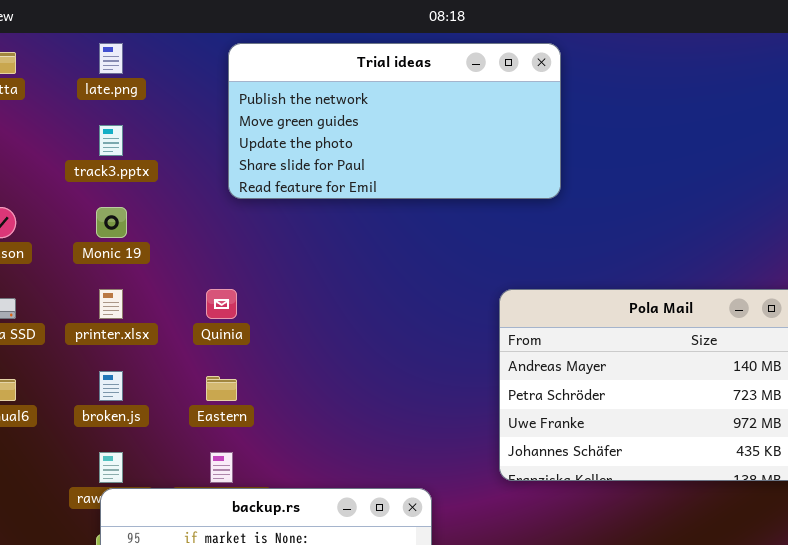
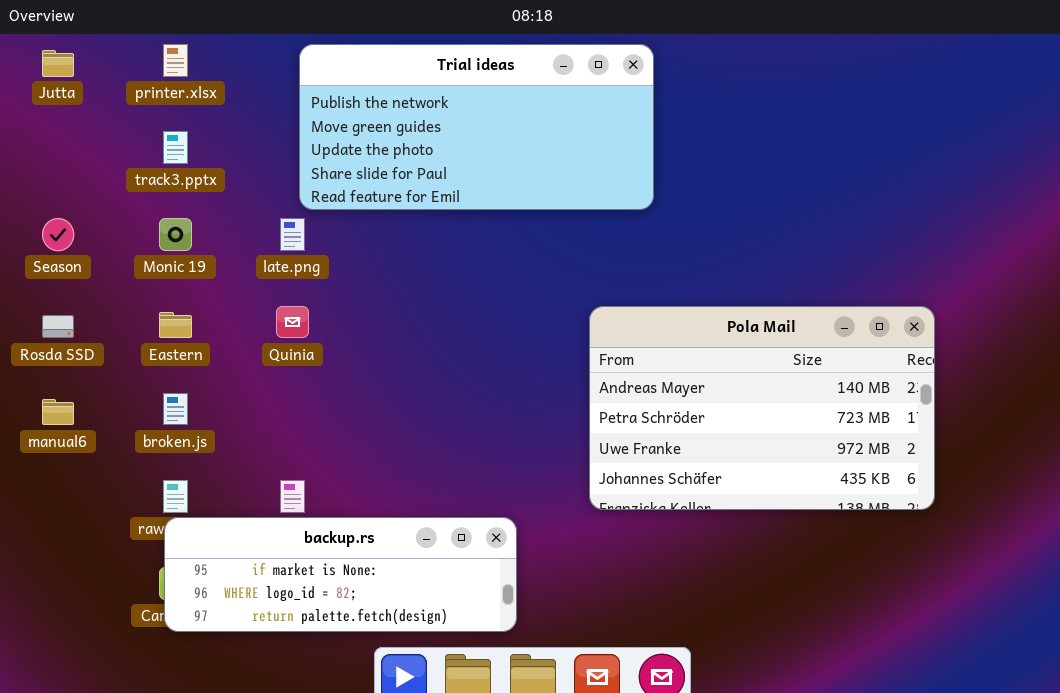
late.png: [99,43,123,74] -> [280,218,305,251], moved
printer.xlsx: [99,289,123,319] -> [163,44,188,77], moved
Eastern: [206,376,237,401] -> [159,312,192,338], moved

